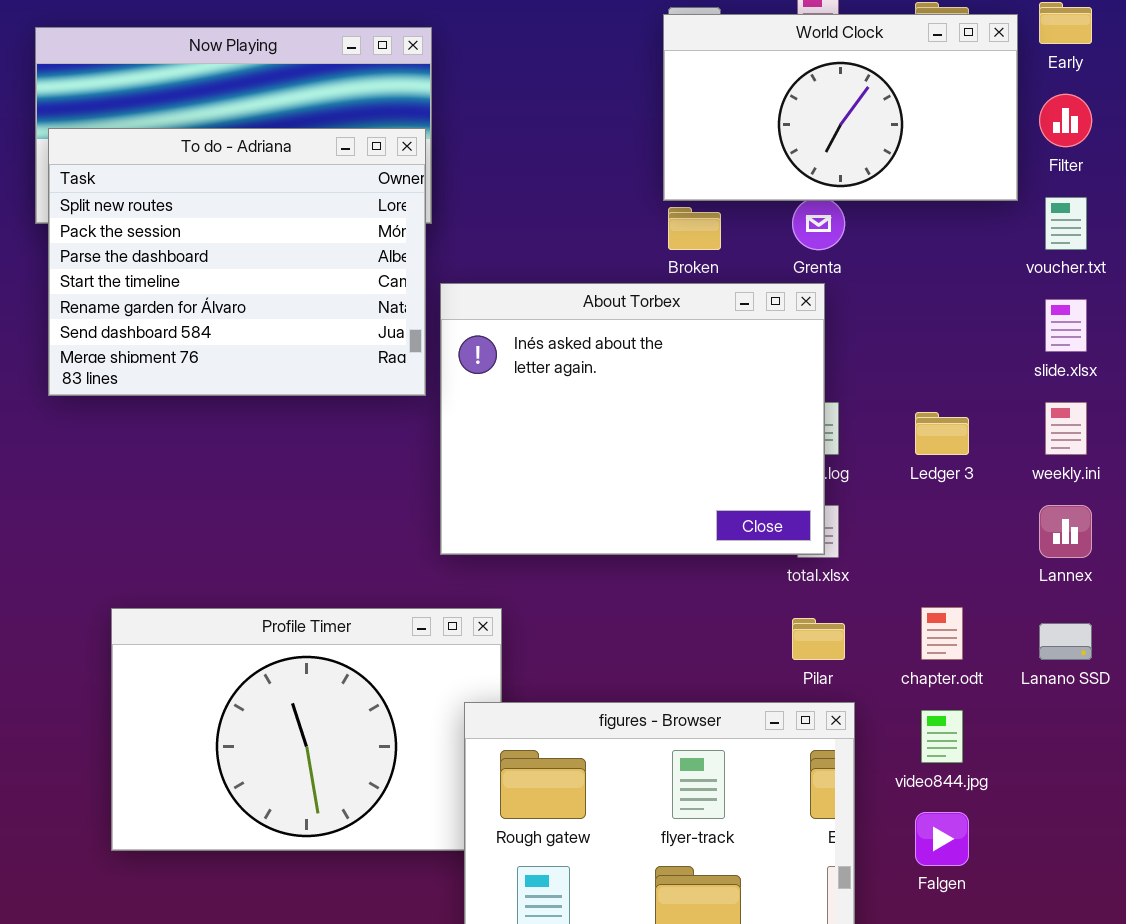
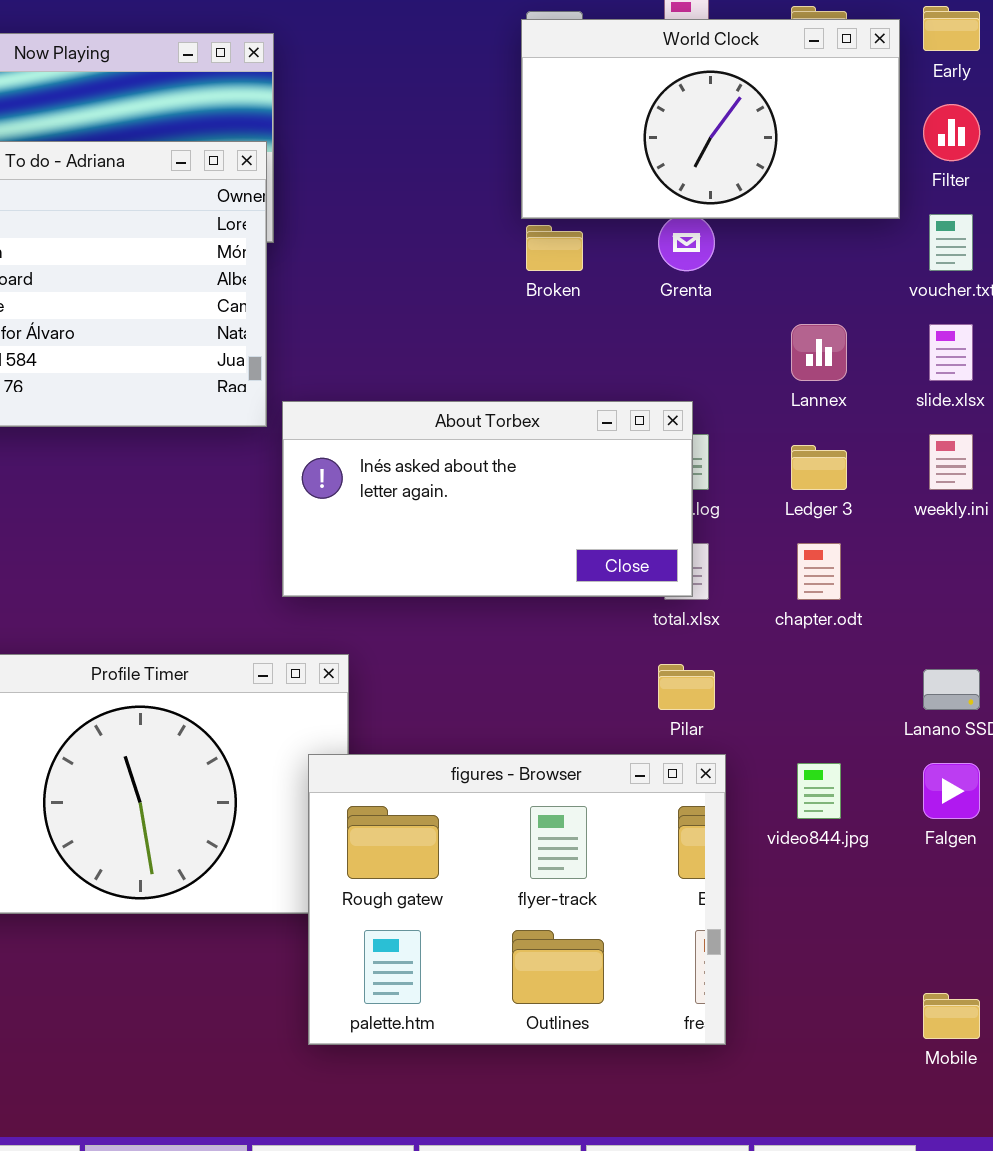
About Torbex: [440,283,825,555] -> [282,401,693,597], resized
Lannex: [1039,505,1092,558] -> [791,324,847,381], moved
chapter.odt: [921,607,963,660] -> [797,543,841,600], moved
Falgen: [915,812,969,866] -> [923,763,980,819], moved

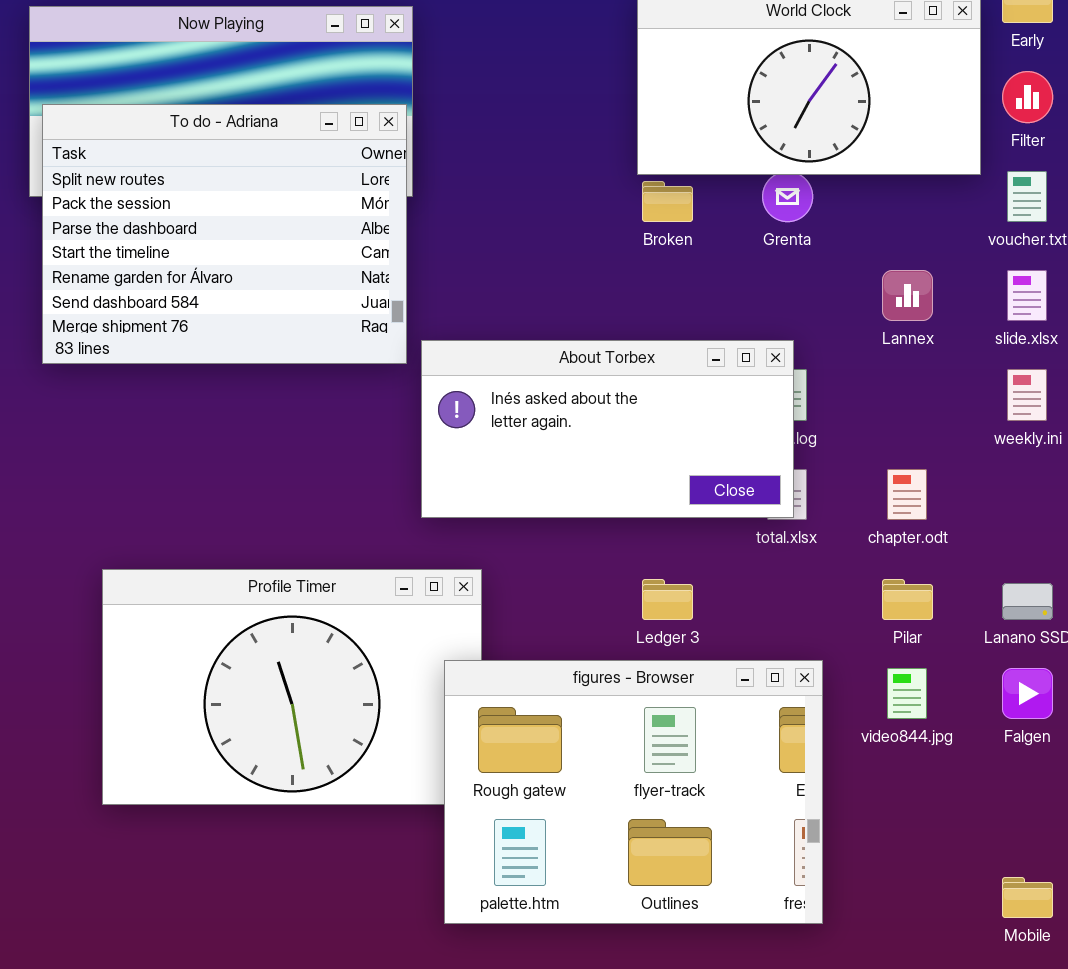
Ledger 3: [791,445,847,490] -> [642,579,693,620], moved
Pilar: [658,664,715,710] -> [882,579,933,620], moved

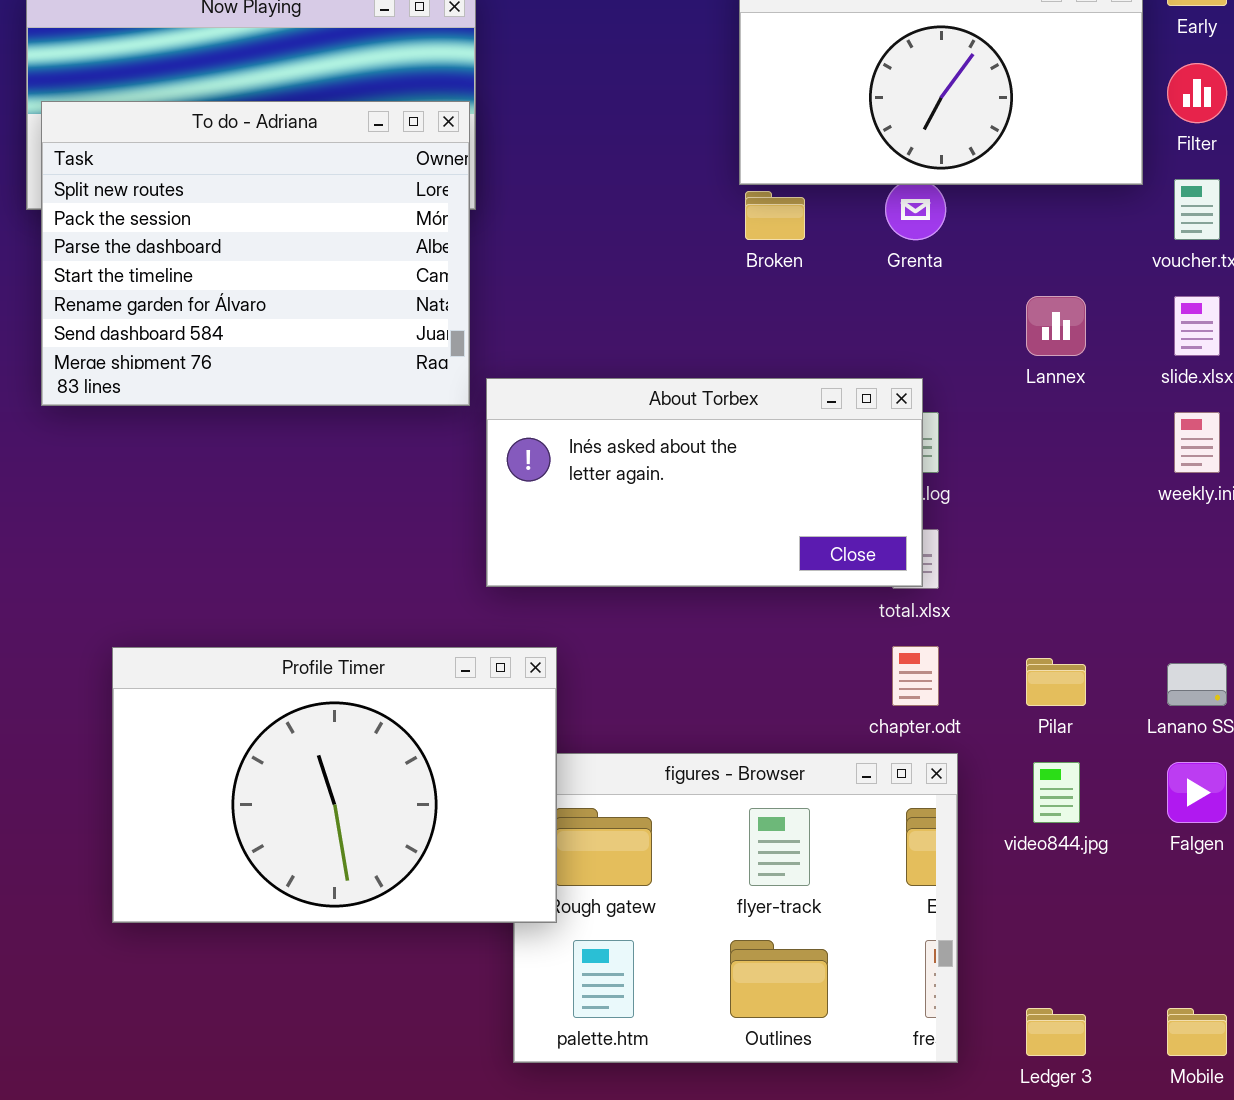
chapter.odt: [887,469,927,520] -> [892,646,939,706], moved
Profile Timer: [102,569,482,805] -> [112,647,557,923], raised
Ledger 3: [642,579,693,620] -> [1026,1008,1086,1056], moved

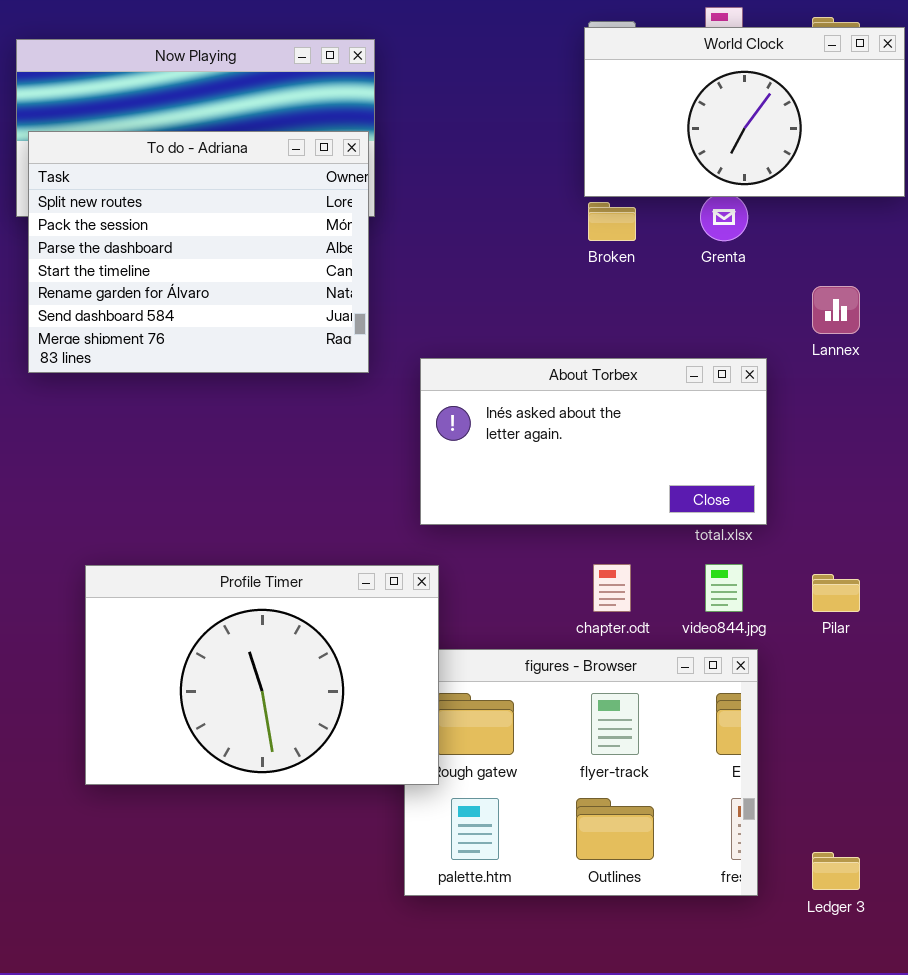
About Torbex: [486,378,923,587] -> [420,358,767,525], moved
chapter.odt: [892,646,939,706] -> [593,564,631,612], moved
video844.jpg: [1033,762,1080,823] -> [705,564,743,612], moved

